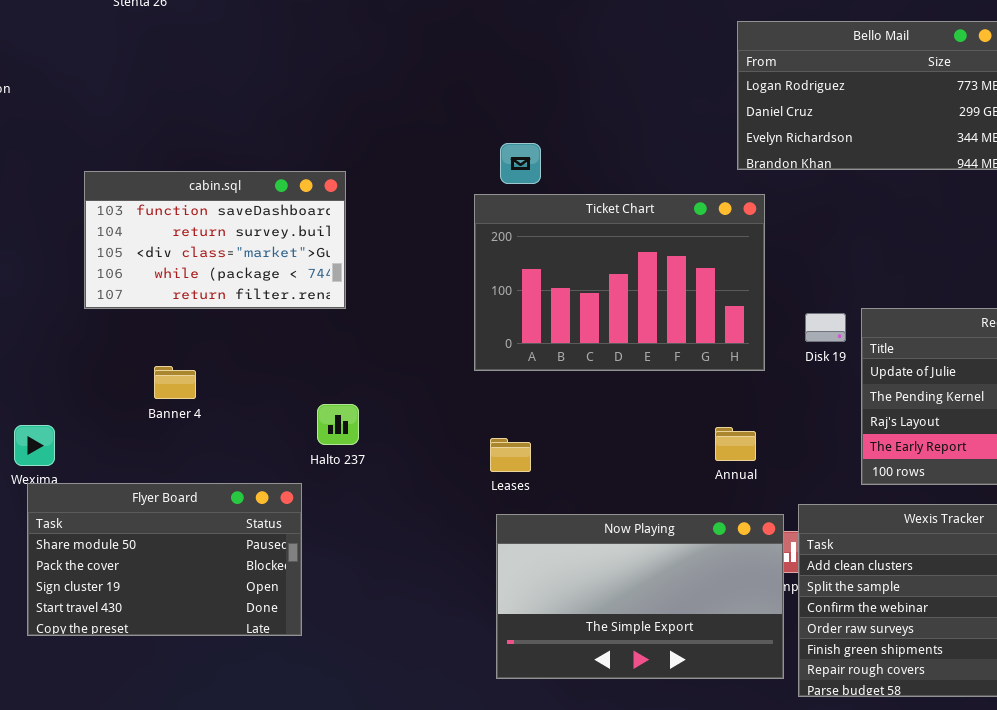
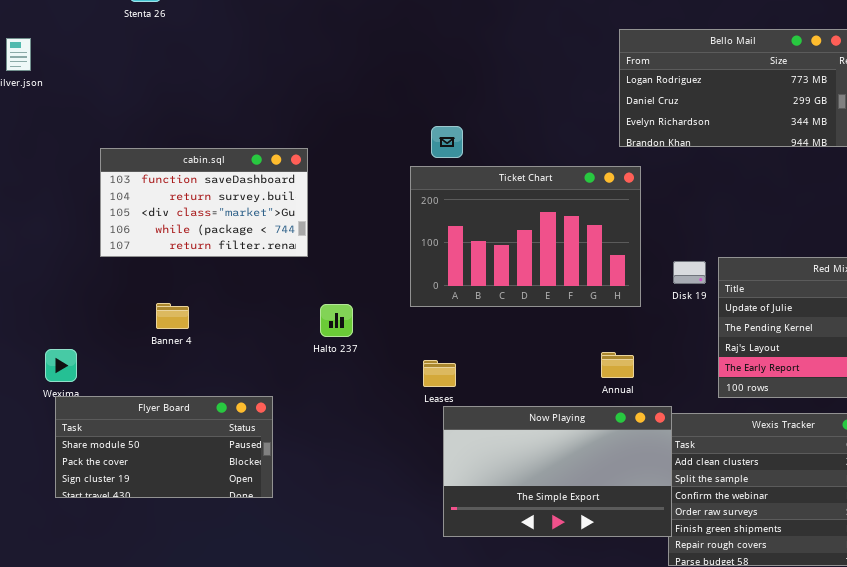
Halto 237: [317,404,359,445] -> [320,304,353,337], moved
Flyer Board: [27,483,302,636] -> [55,396,273,498], resized
Now Playing: [496,514,784,679] -> [443,406,672,537], moved

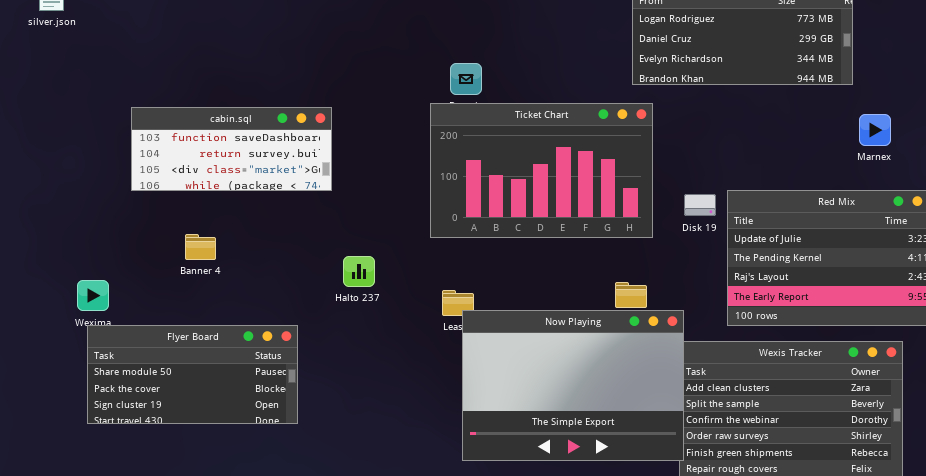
cabin.sql: [100,148,308,257] -> [131,107,332,191], resized
Halto 237: [320,304,353,337] -> [343,256,375,287], moved
Now Playing: [443,406,672,537] -> [462,310,684,461], resized

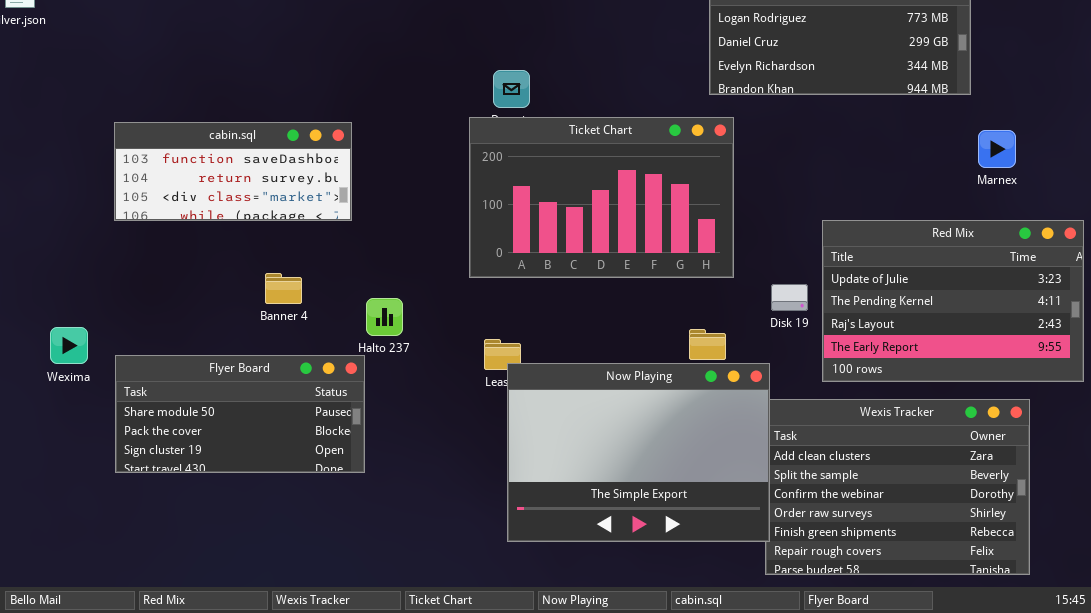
Disk 19: [684,194,716,216] -> [771,284,808,311], moved
Banner 4: [185,234,216,260] -> [265,273,302,304], moved
Flyer Board: [87,325,298,424] -> [115,355,365,473], moved

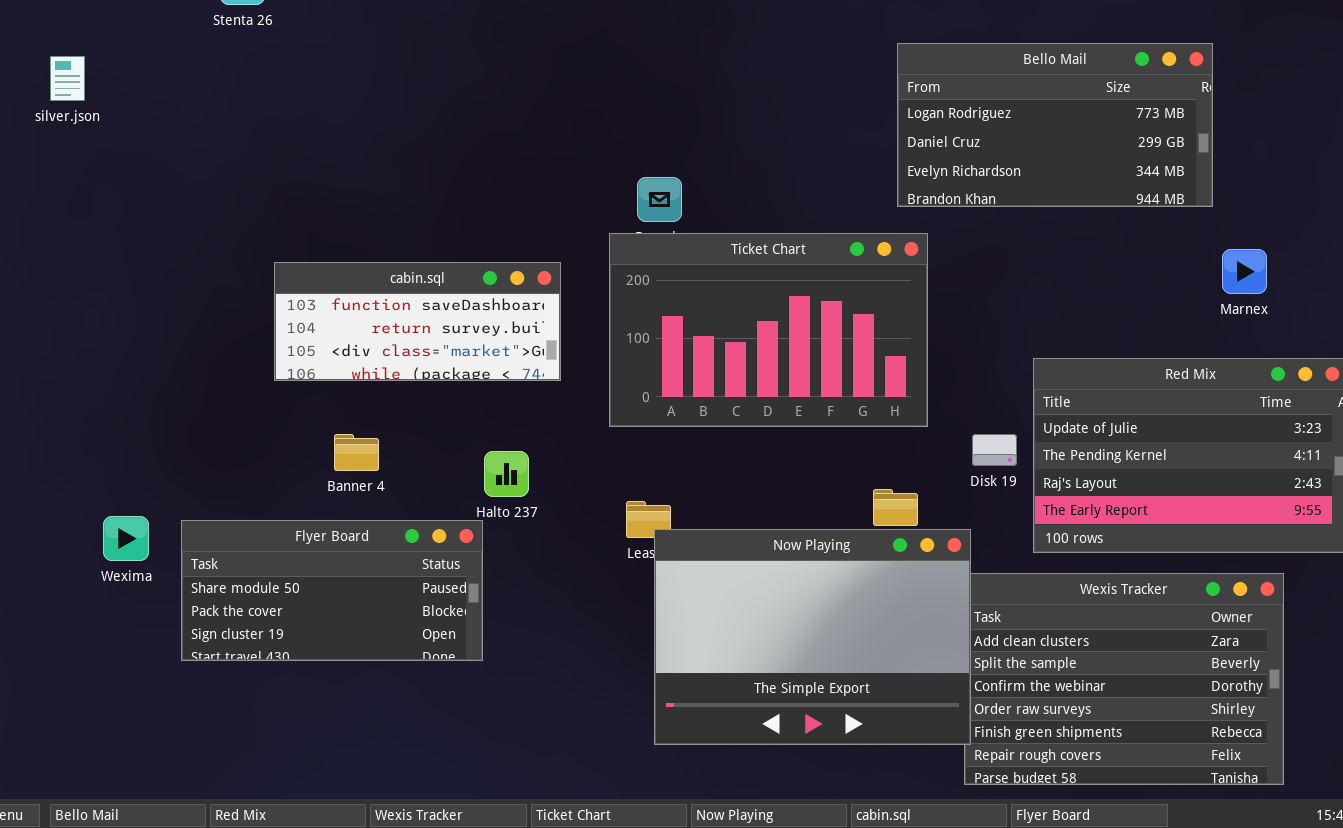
cabin.sql: [114,122,352,221] -> [274,262,561,381], moved
Banner 4: [265,273,302,304] -> [334,434,379,471], moved
Wexima: [50,327,88,364] -> [103,516,149,561], moved

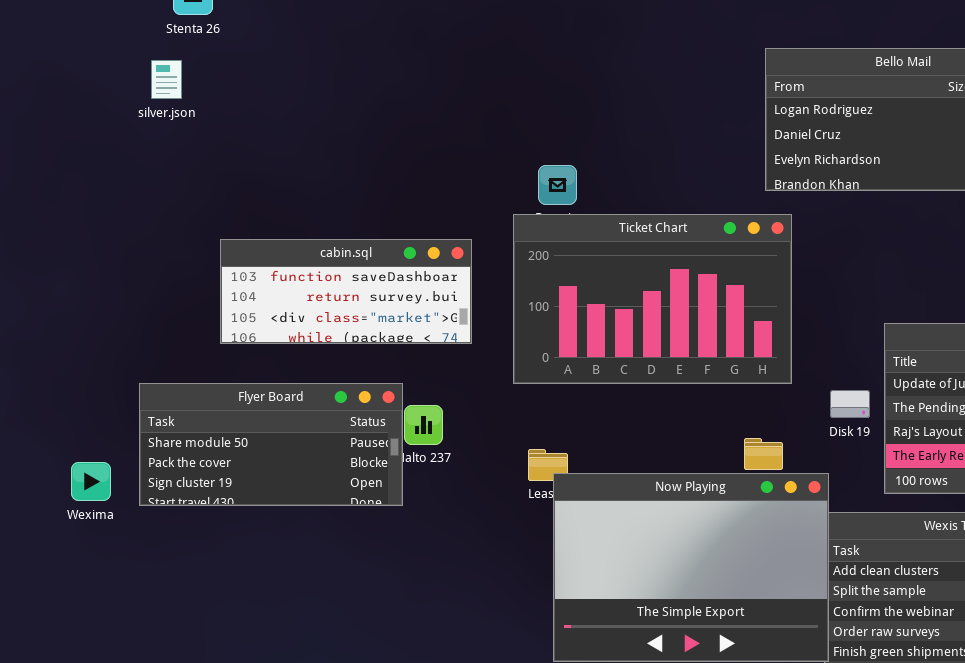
silver.json: [50,56,85,101] -> [151,60,182,99], moved
Flyer Board: [181,520,483,661] -> [139,383,403,506], moved

